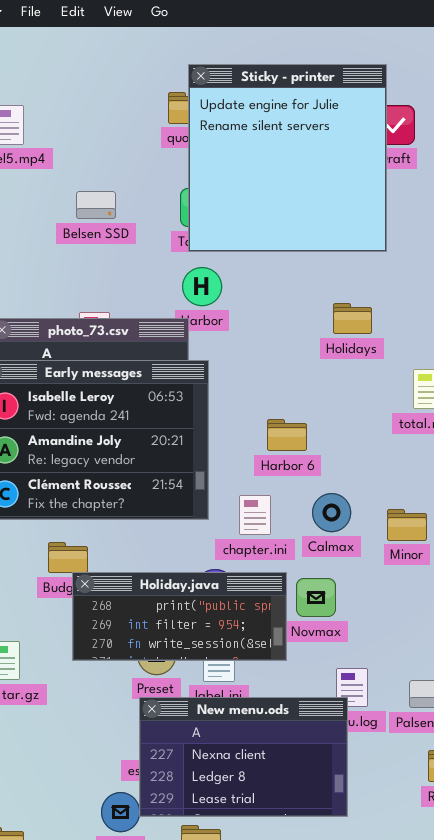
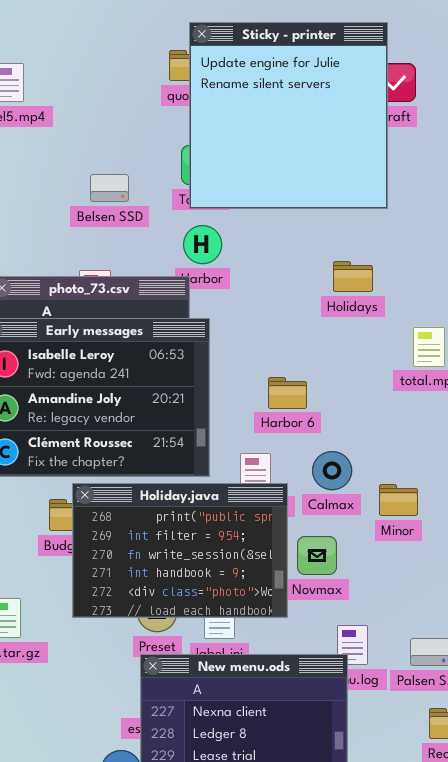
Belsen SSD: [76,191,116,219] -> [90,174,129,202], moved
Minor: [387,509,427,541] -> [379,484,418,516], moved
Holiday.java: [72,572,287,661] -> [72,483,288,618], resized

